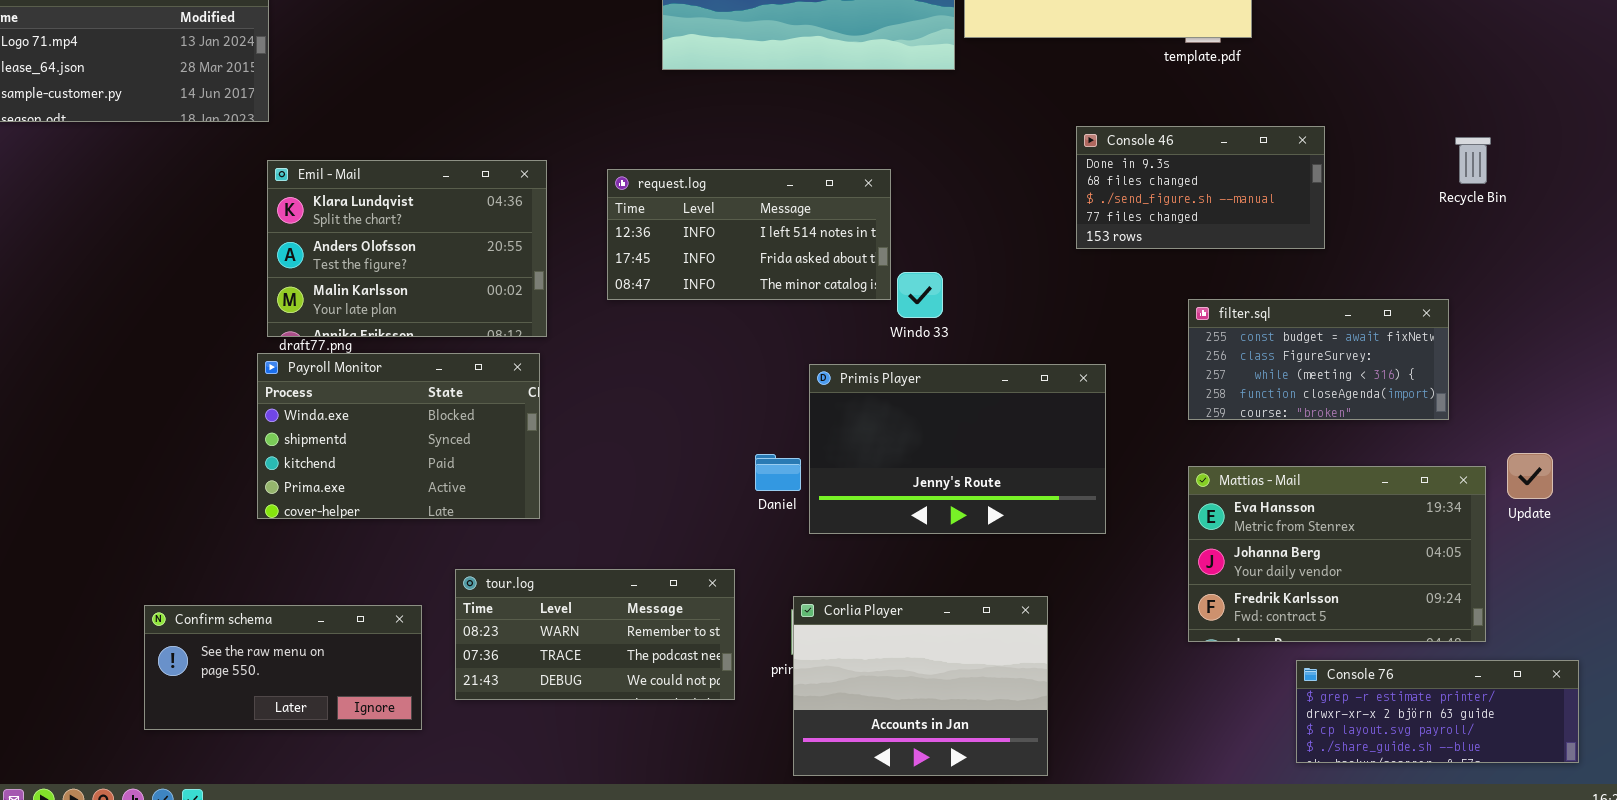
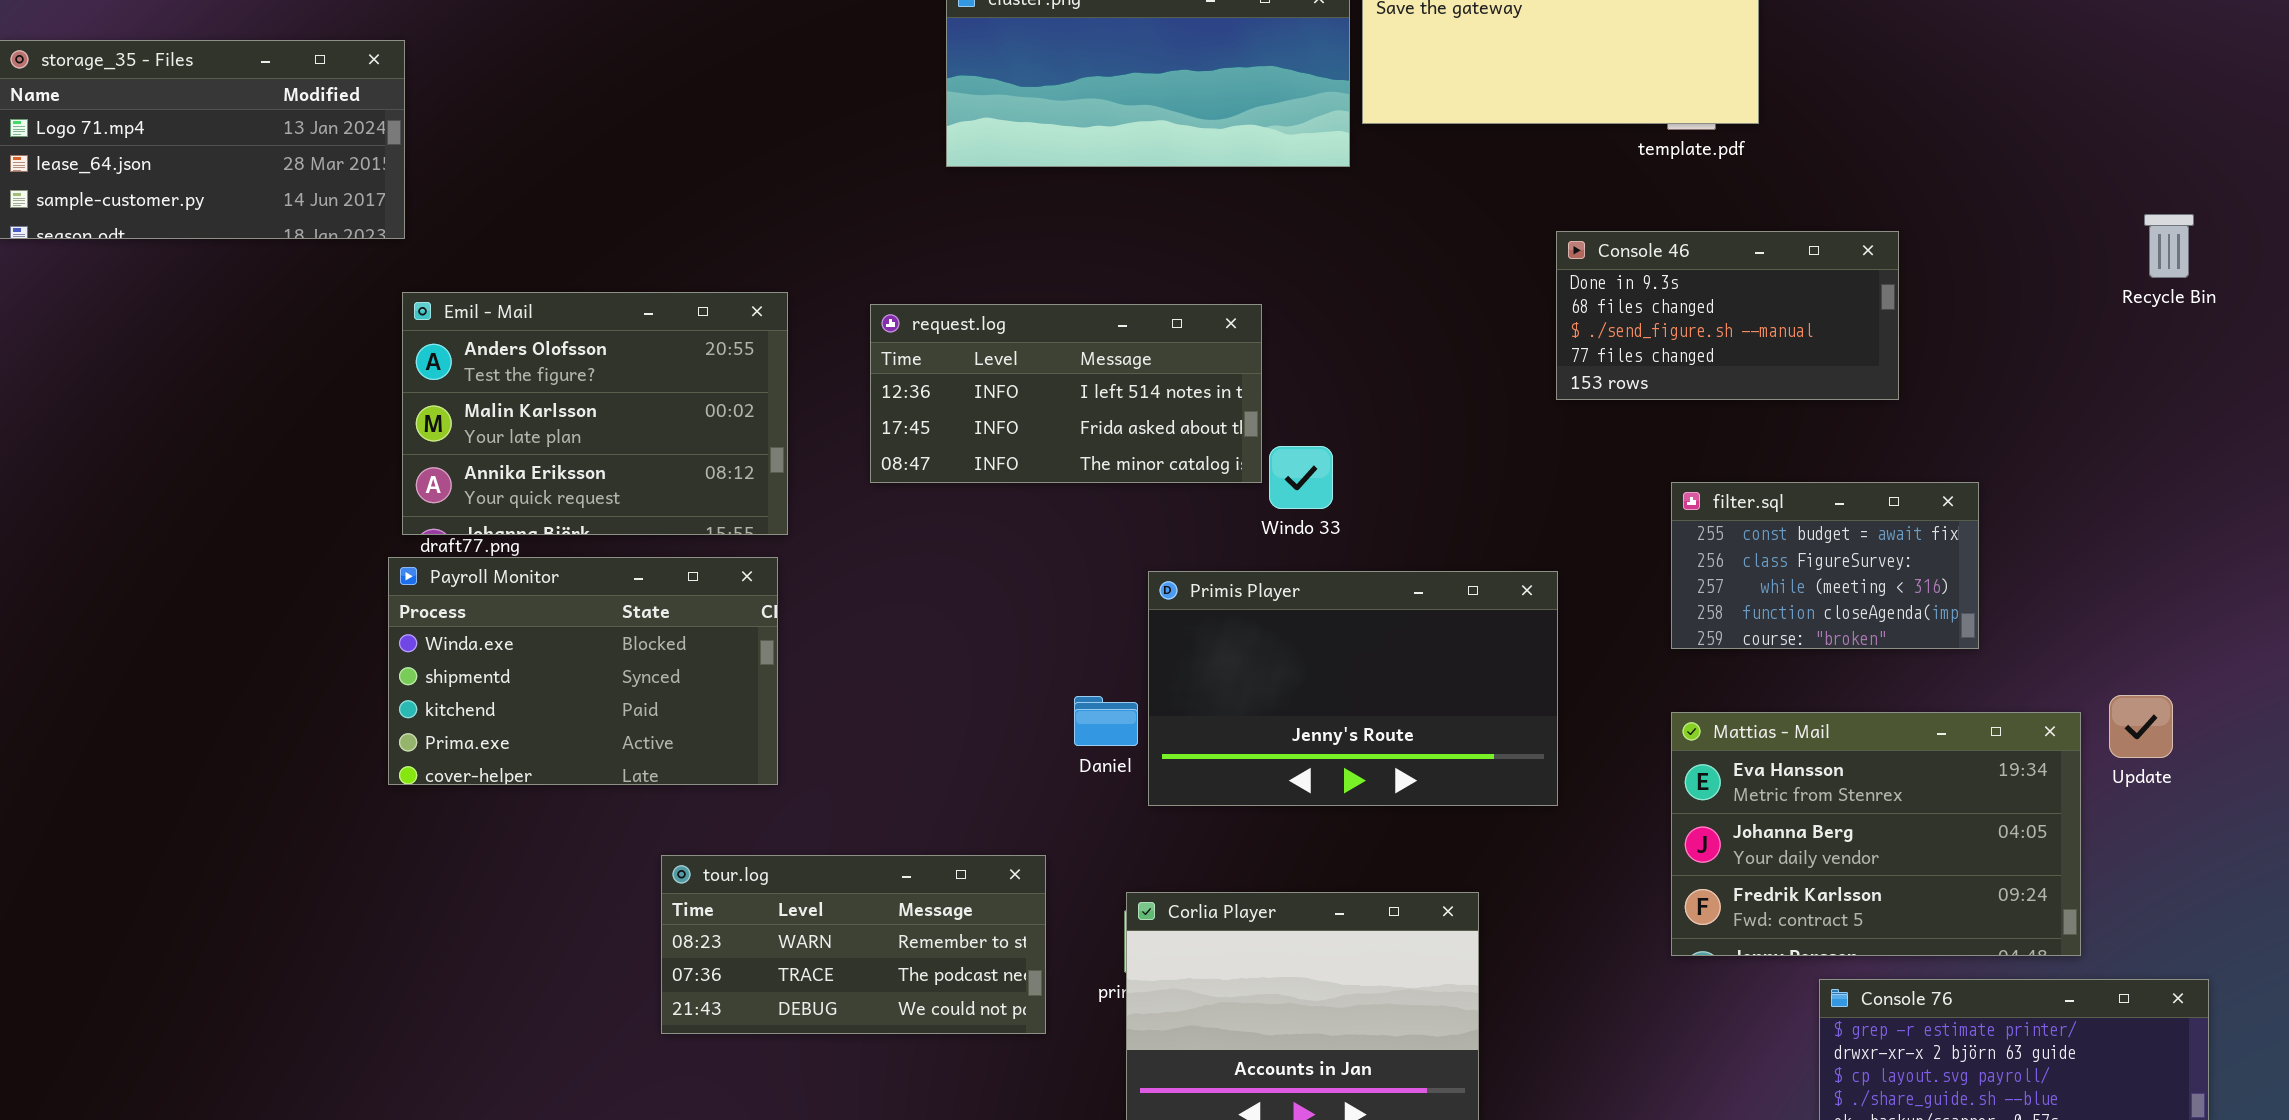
Console 46: [1076,126,1325,249] -> [1556,231,1899,400], moved
Recycle Bin: [1455,137,1491,184] -> [2144,214,2194,278], moved
Emil - Mail: [267,160,547,337] -> [402,292,788,535], scrolled down 1 row
filter.sql: [1188,299,1449,420] -> [1671,482,1979,649], resized
Confirm schema: [144,605,422,730] -> none, closed

